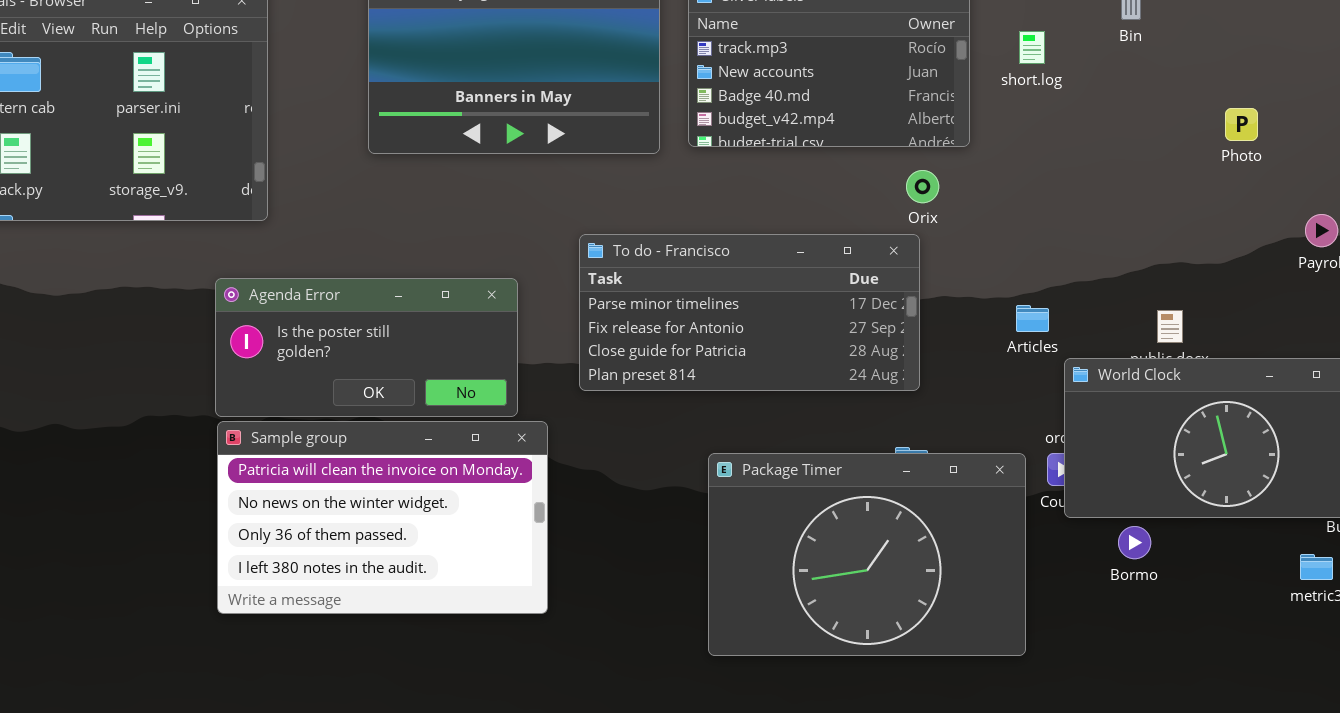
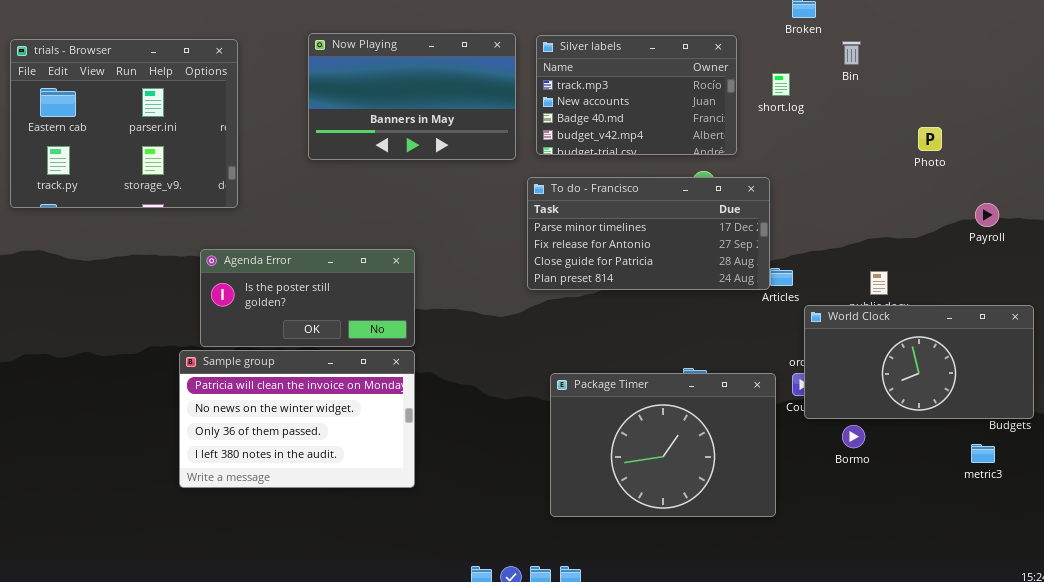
To do - Francisco: [579,234,920,391] -> [527,177,770,290], moved
Sample group: [217,421,548,614] -> [179,350,415,488], moved

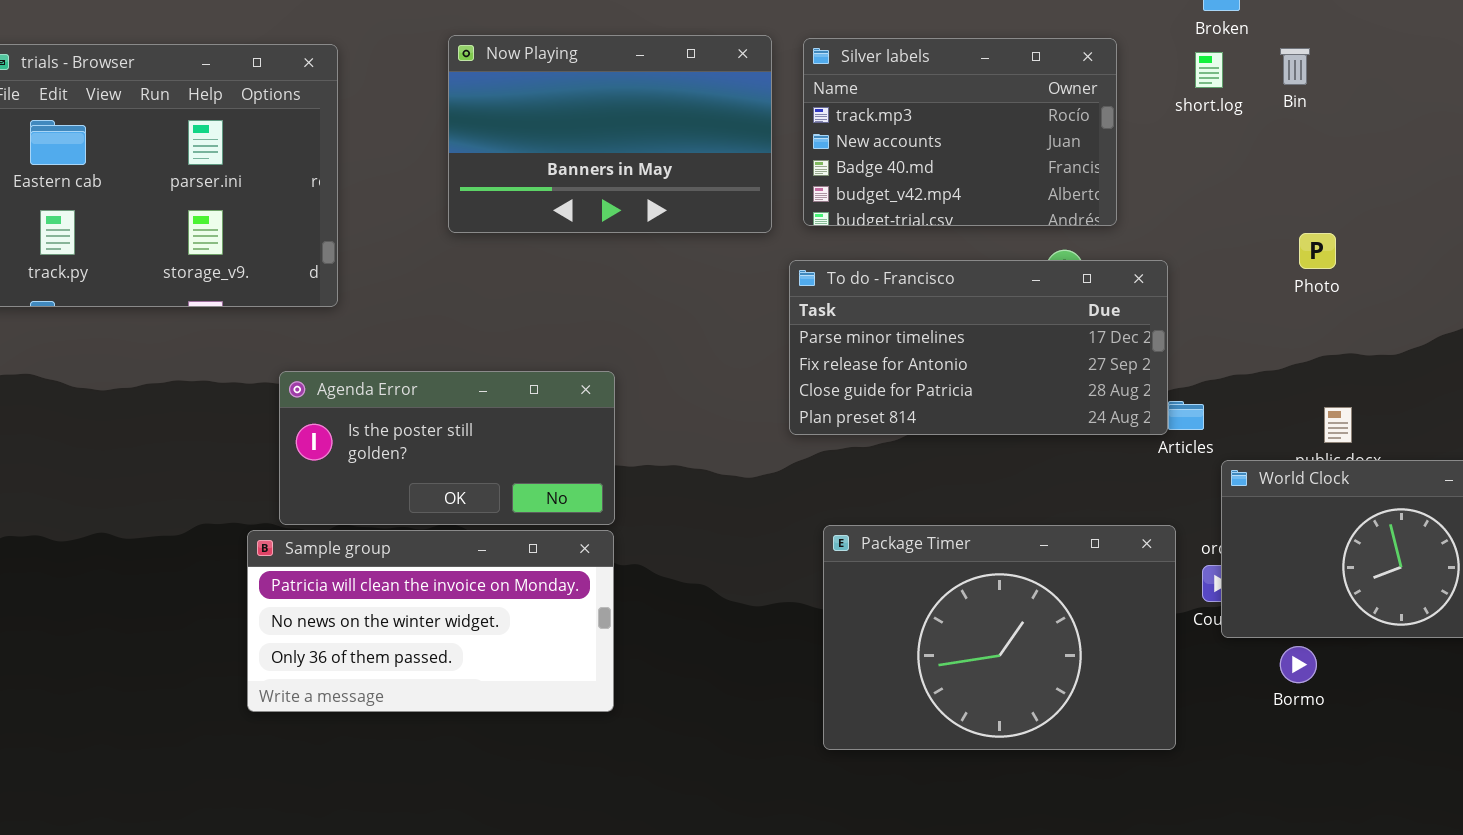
short.log: [772,73,790,96] -> [1195,52,1223,88], moved
Photo: [918,127,942,151] -> [1299,233,1336,269], moved
Sample group: [179,350,415,488] -> [247,530,614,712], resized
Package Timer: [550,373,776,517] -> [823,525,1176,750], moved

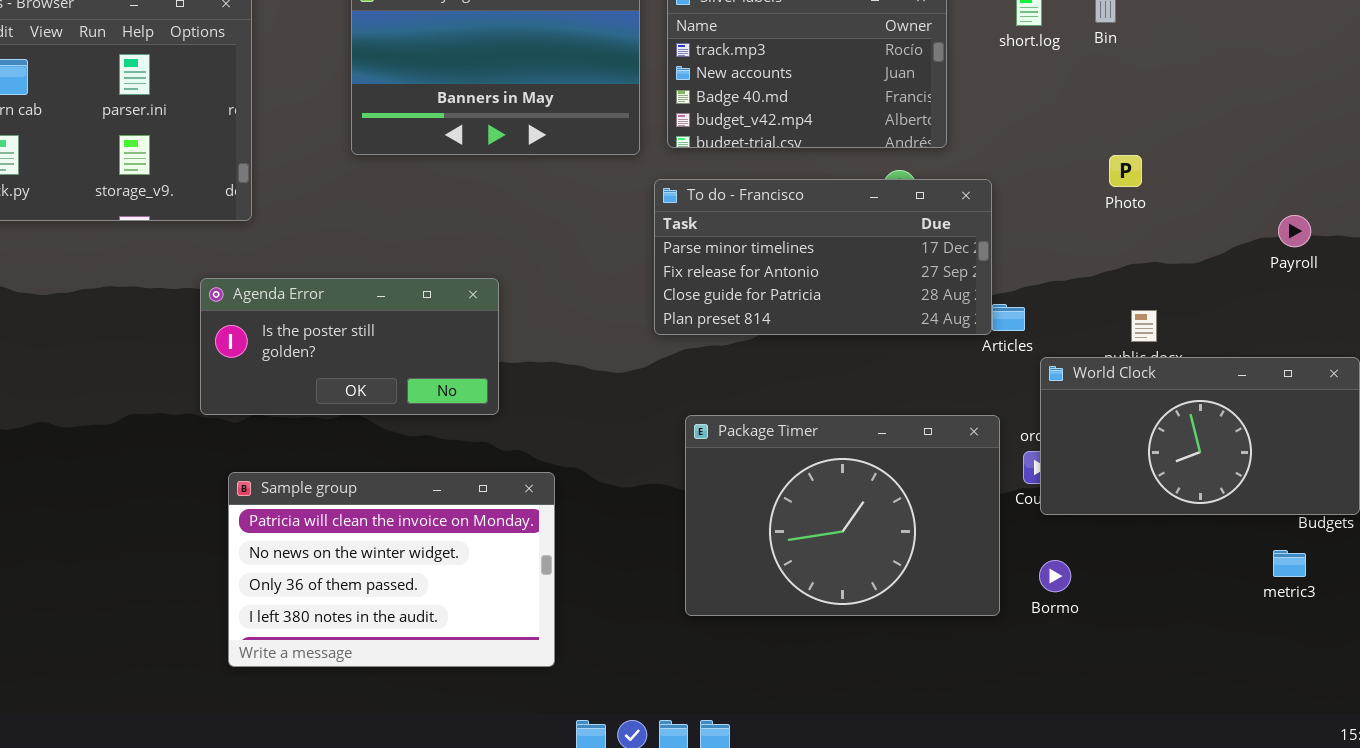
Sample group: [247,530,614,712] -> [228,472,555,667], moved, resized
Bormo: [1280,646,1317,683] -> [1039,560,1071,592], moved

